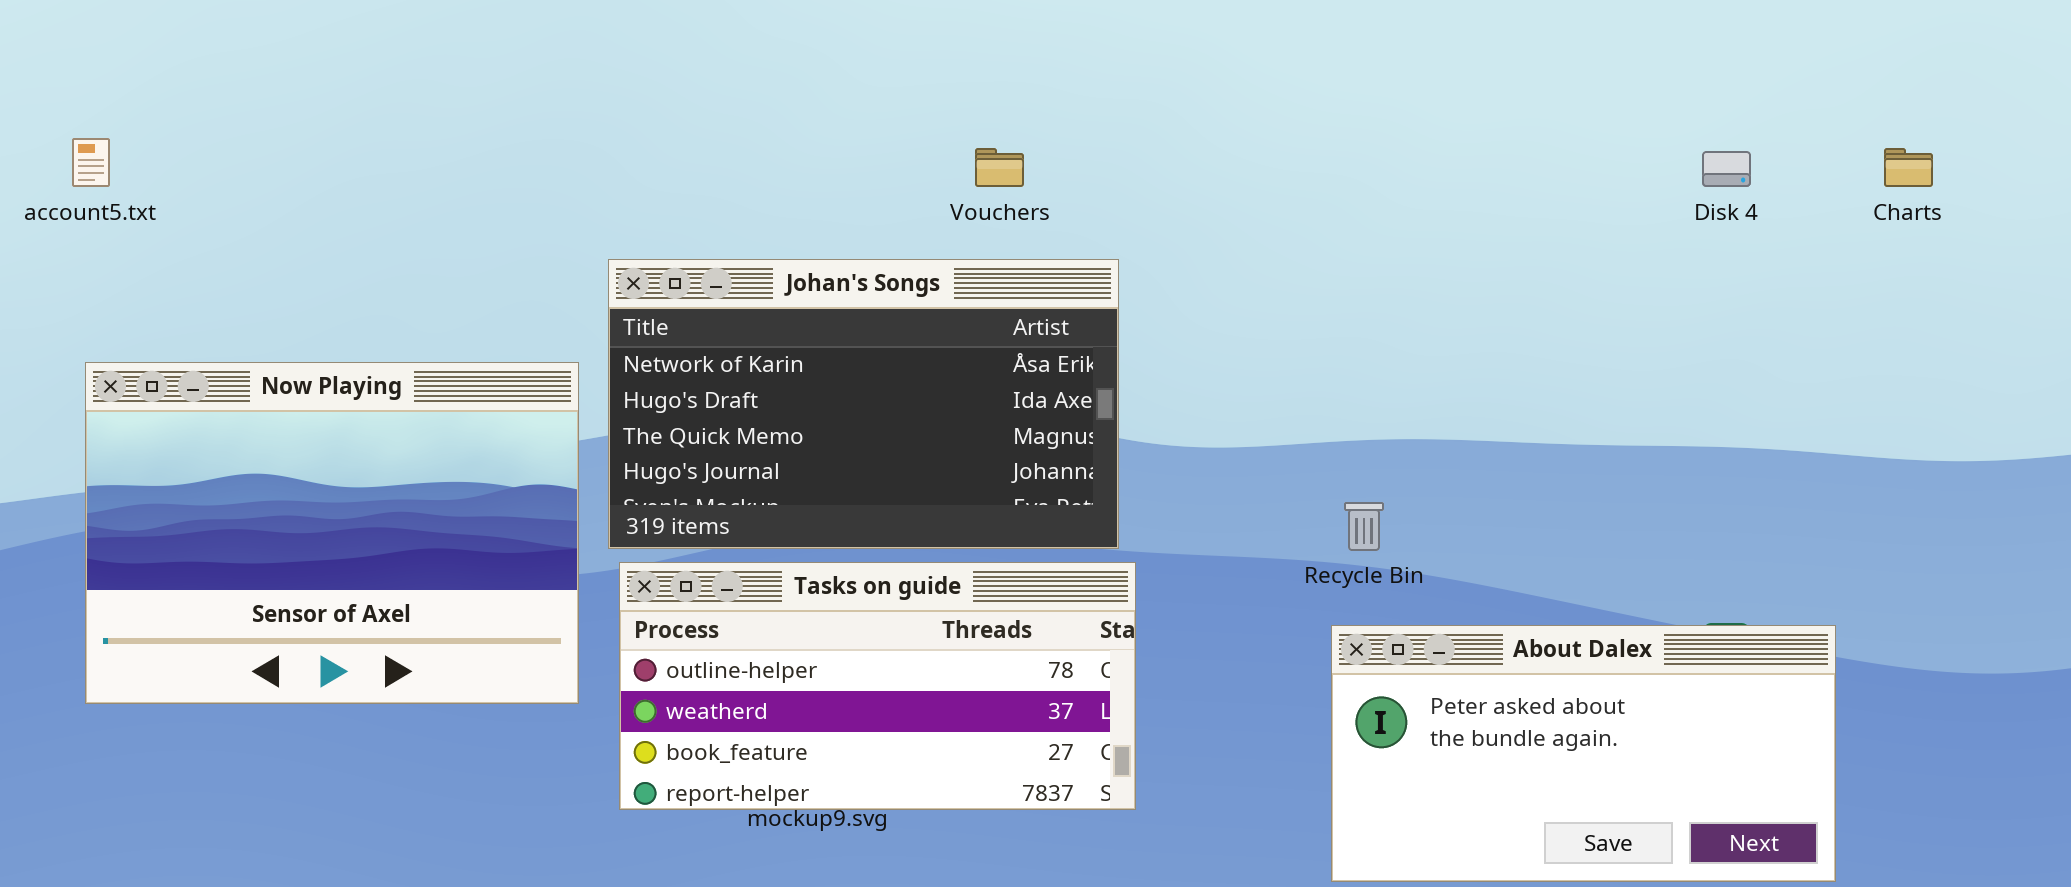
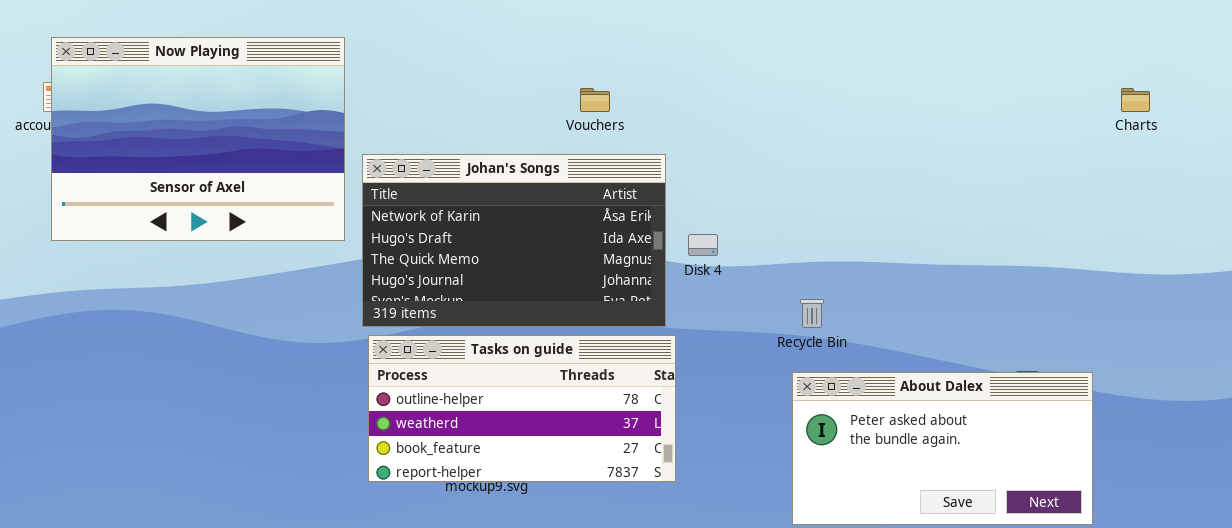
Disk 4: [1702,151,1751,187] -> [688,234,718,256], moved
Now Playing: [85,362,579,704] -> [51,37,345,241], moved

